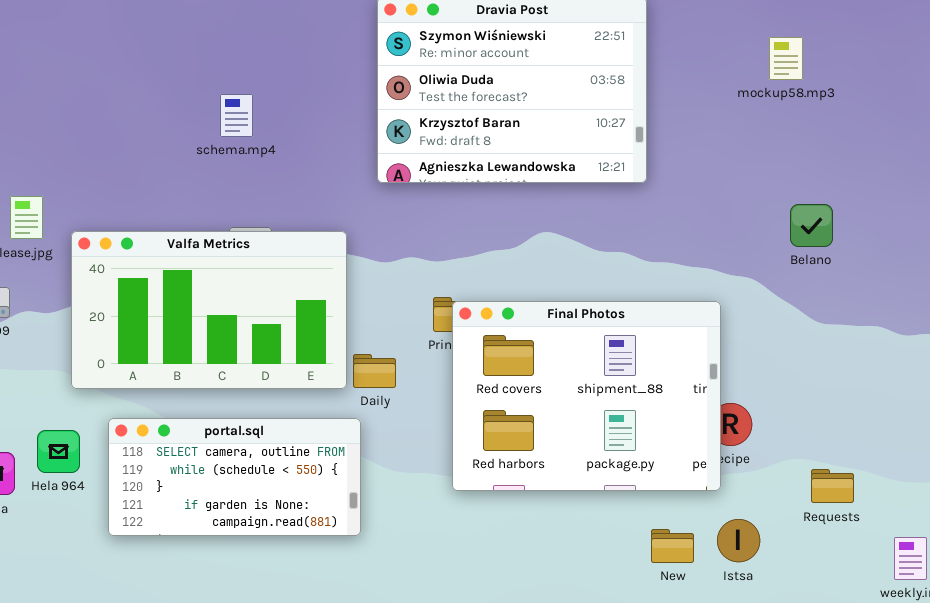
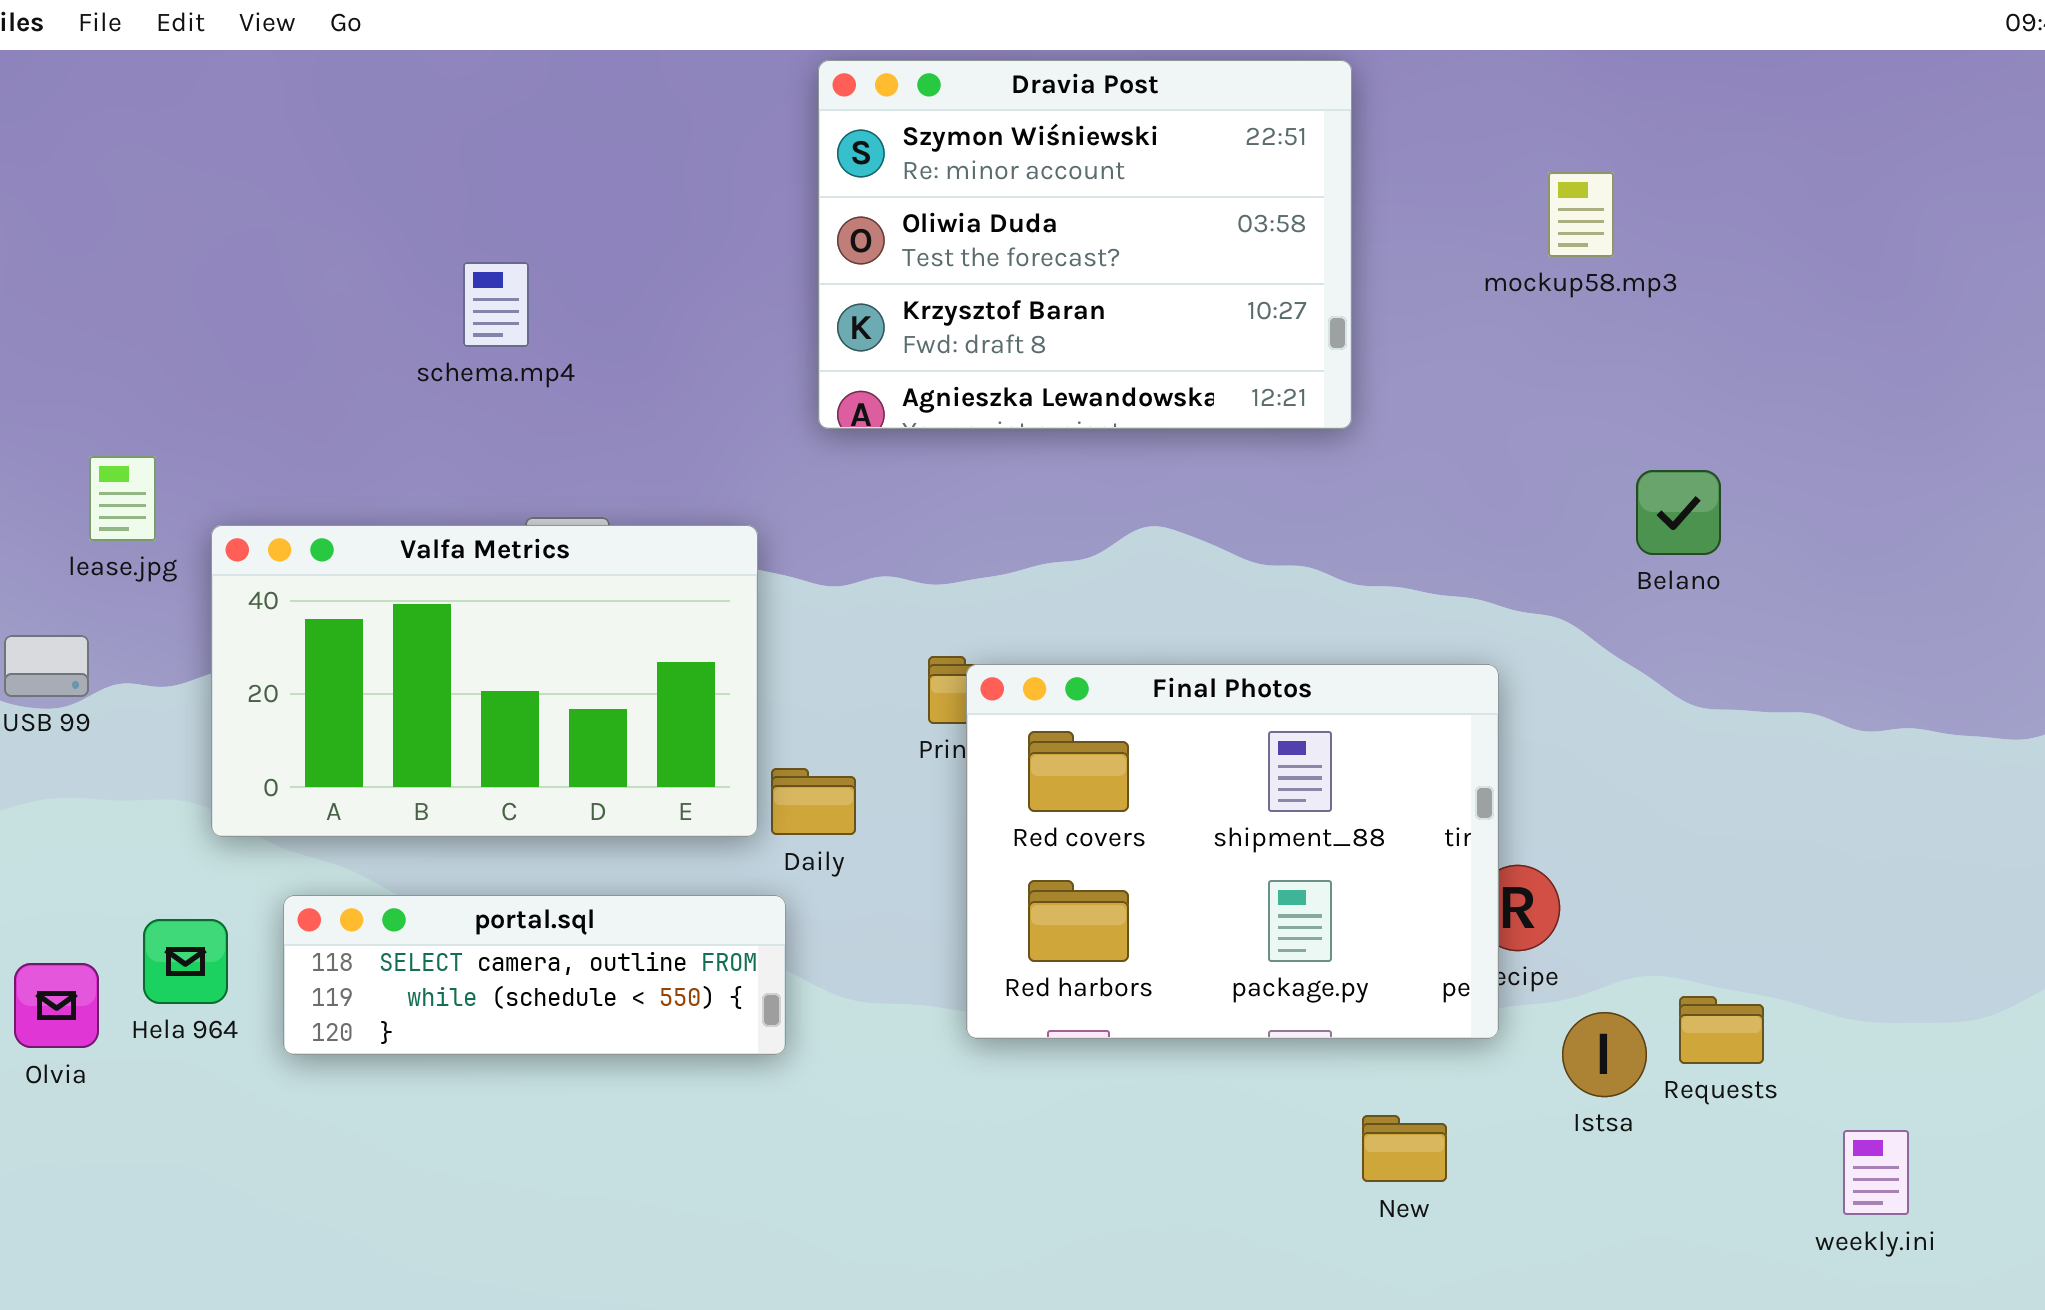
mockup58.mp3: [769,37,803,80] -> [1548,172,1614,257], moved
schema.mp4: [220,94,253,137] -> [463,262,529,347], moved
portal.sql: [108,418,361,536] -> [283,895,786,1055], resized
Istsa: [717,519,760,562] -> [1562,1012,1647,1097], moved

